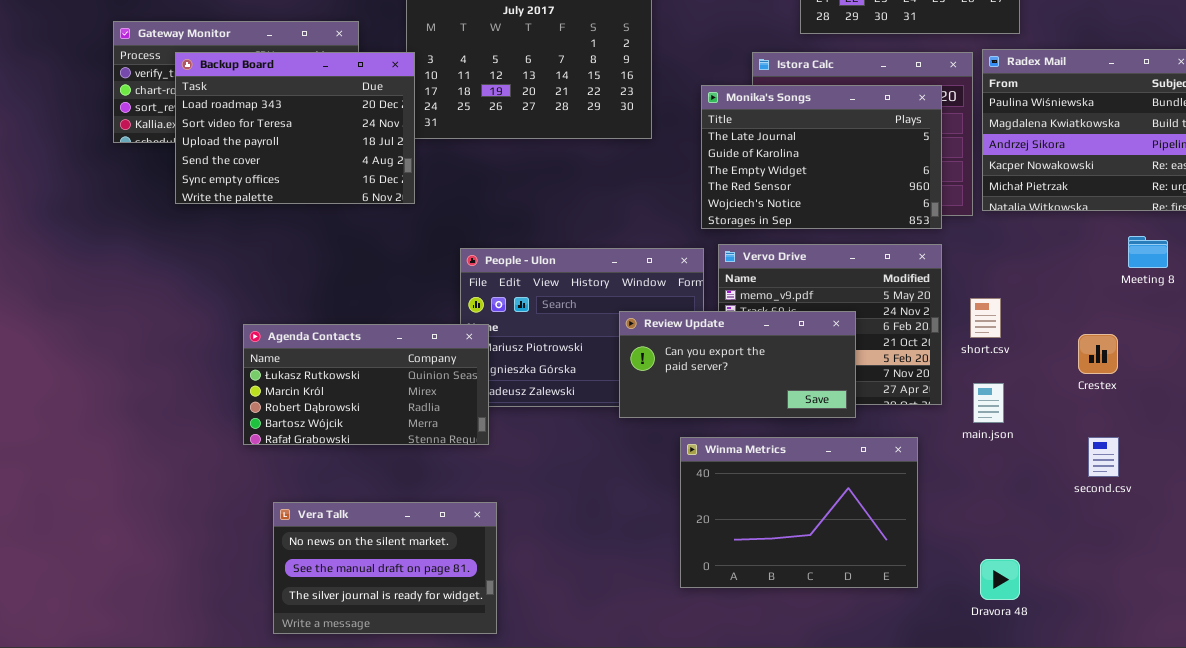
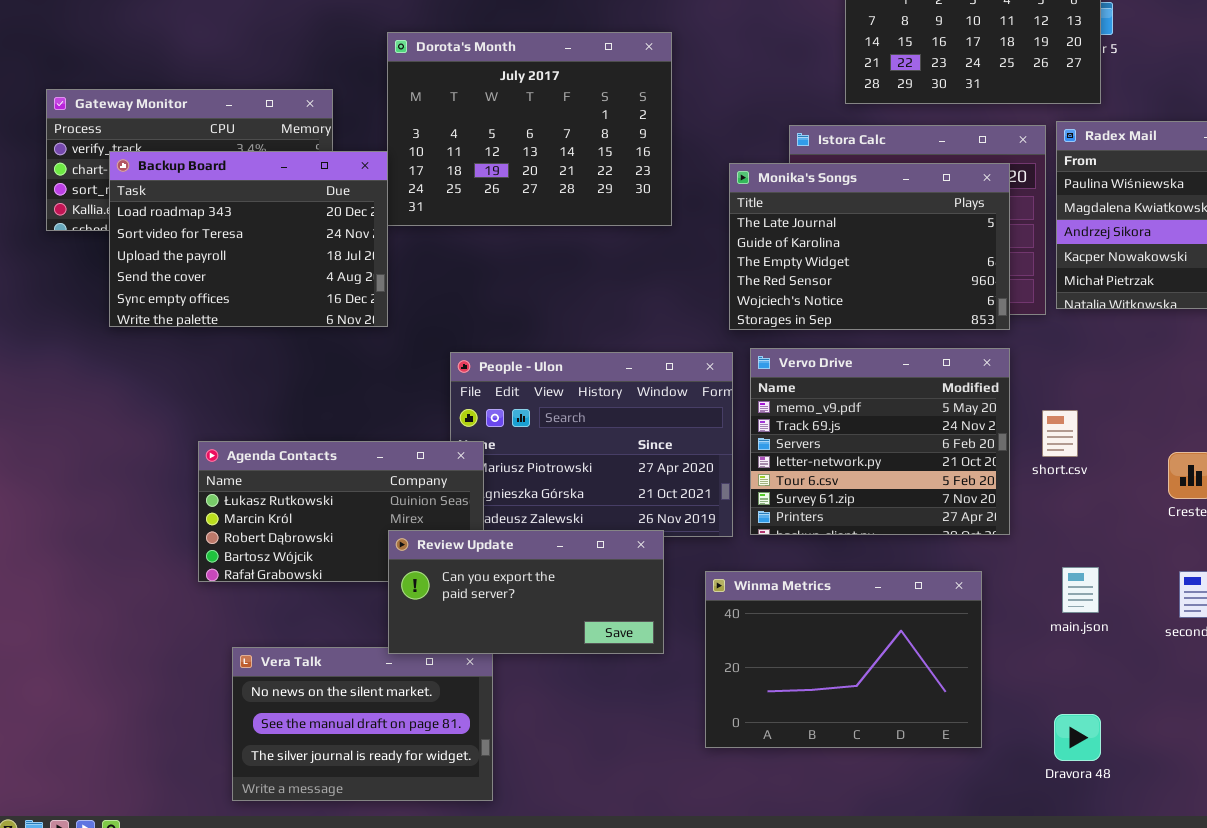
Backup Board: [175,52,415,204] -> [109,151,388,327], moved
Review Update: [619,311,856,418] -> [388,530,664,654], moved
main.json: [973,383,1004,423] -> [1062,567,1099,613], moved

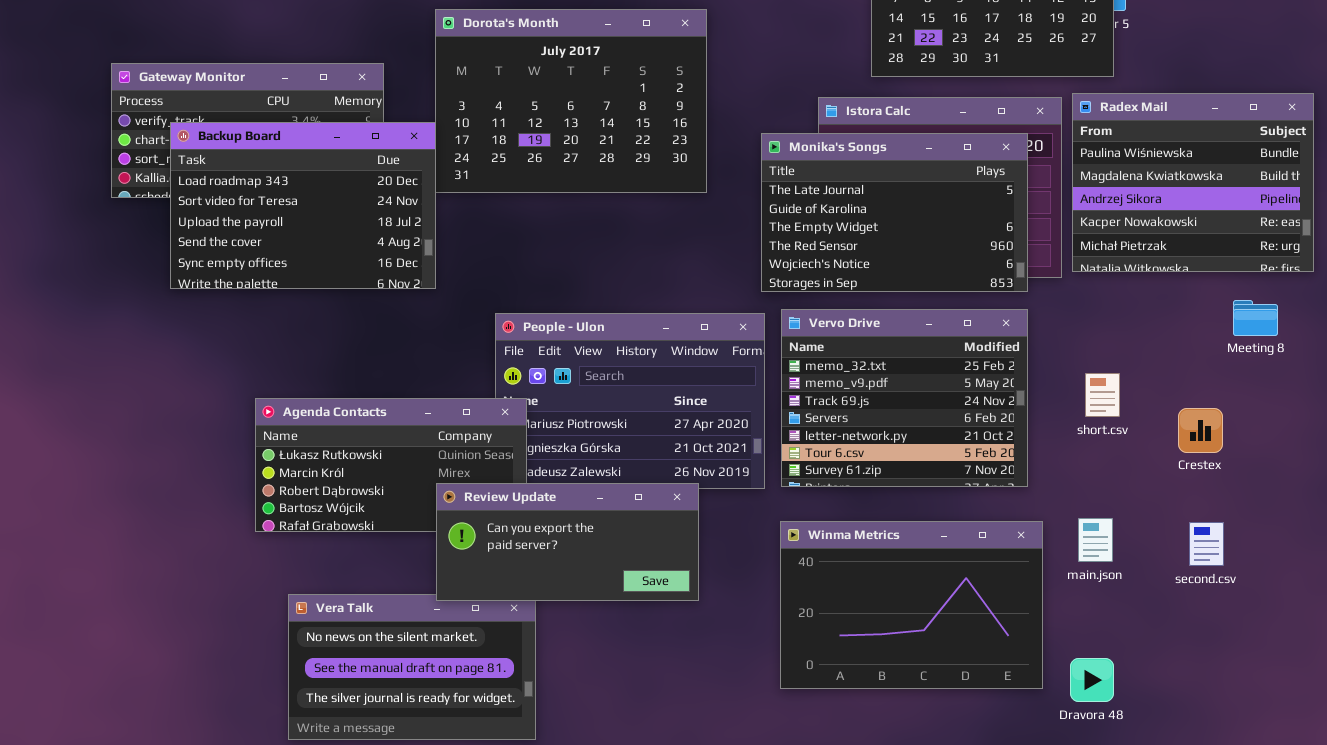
Vervo Drive: [750,348,1010,535] -> [781,309,1028,487], scrolled up 1 row
short.csv: [1042,410,1078,457] -> [1085,373,1120,417], moved
Winma Metrics: [705,571,982,748] -> [780,521,1043,689], moved

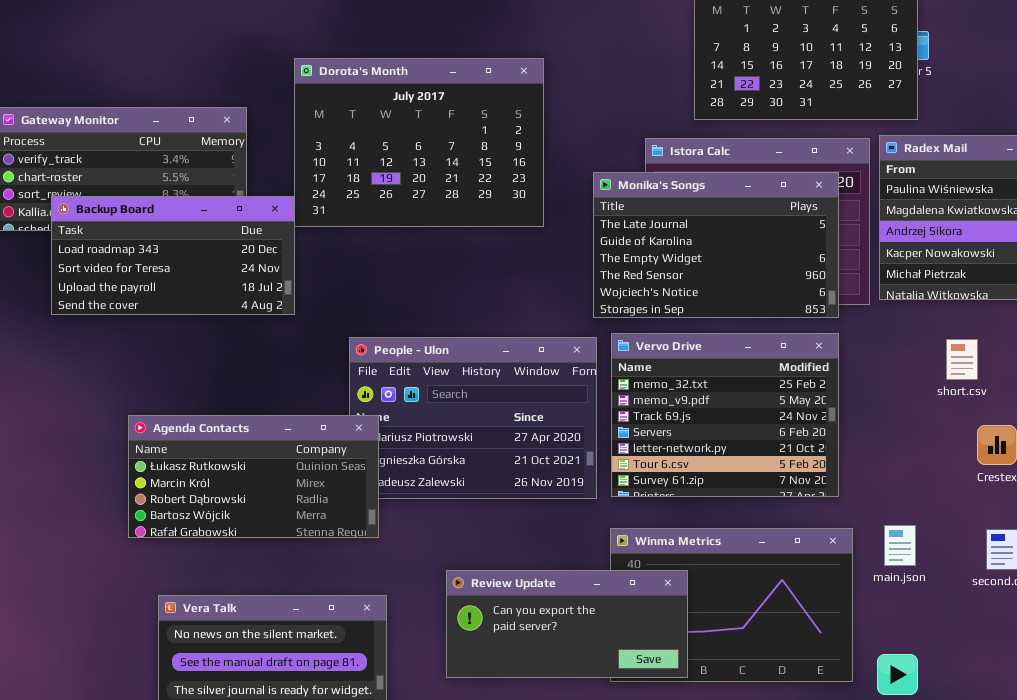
Backup Board: [170,122,436,289] -> [51,196,295,315], resized
short.csv: [1085,373,1120,417] -> [946,339,978,380], moved
Review Update: [436,483,699,601] -> [446,570,688,678], moved

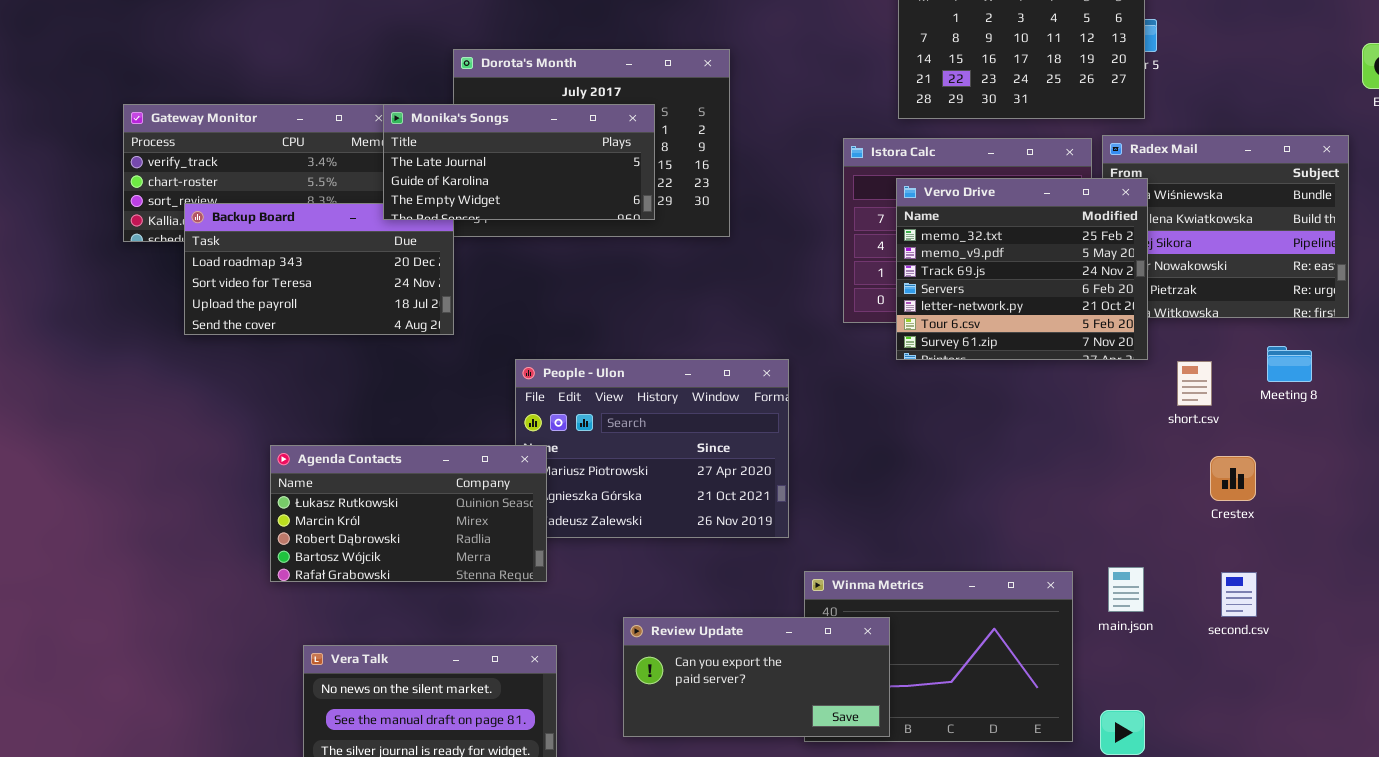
Monika's Songs: [593,172,839,318] -> [383,104,655,220], moved, resized
Vervo Drive: [611,333,839,497] -> [896,178,1148,360], moved

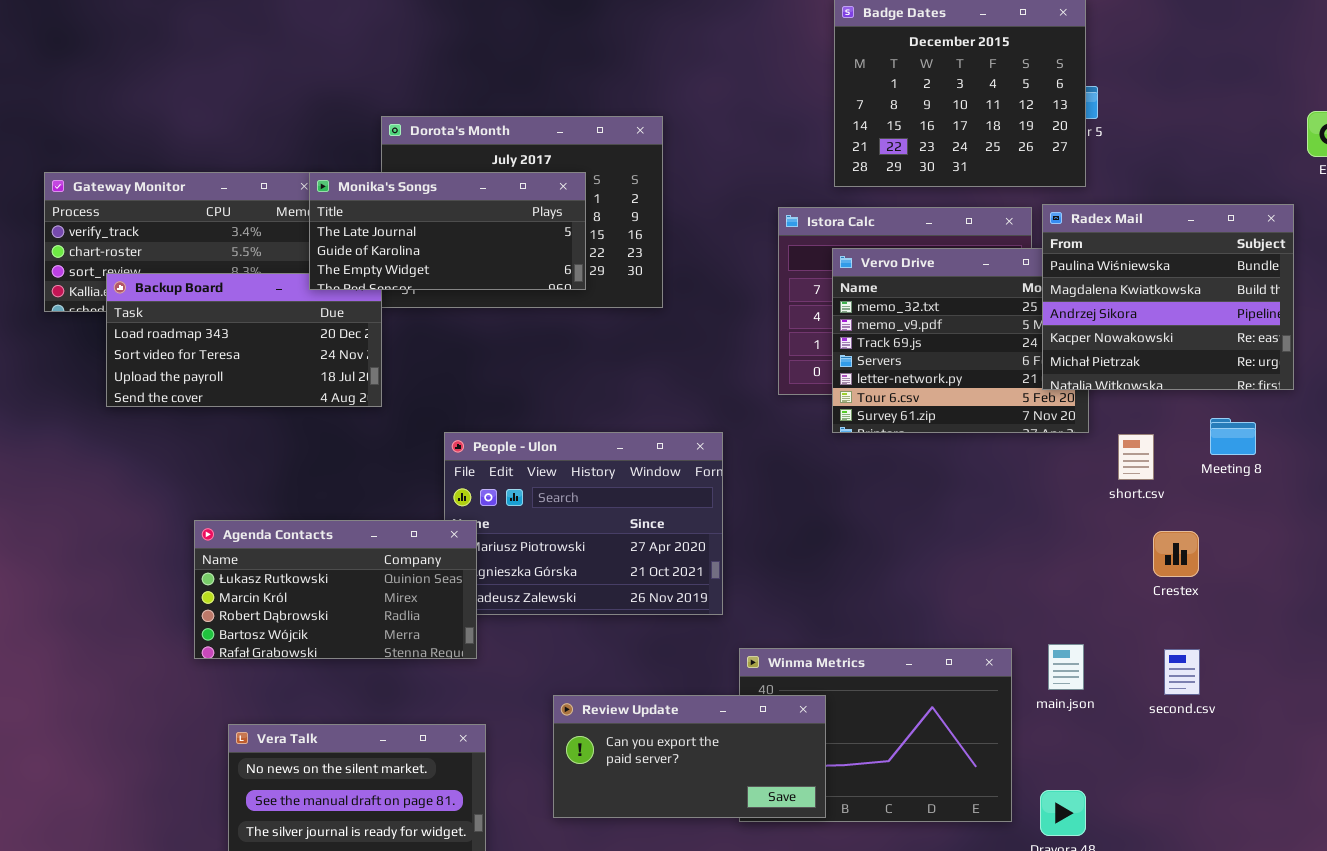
Radex Mail: [1102,135,1349,318] -> [1042,204,1294,390], raised

